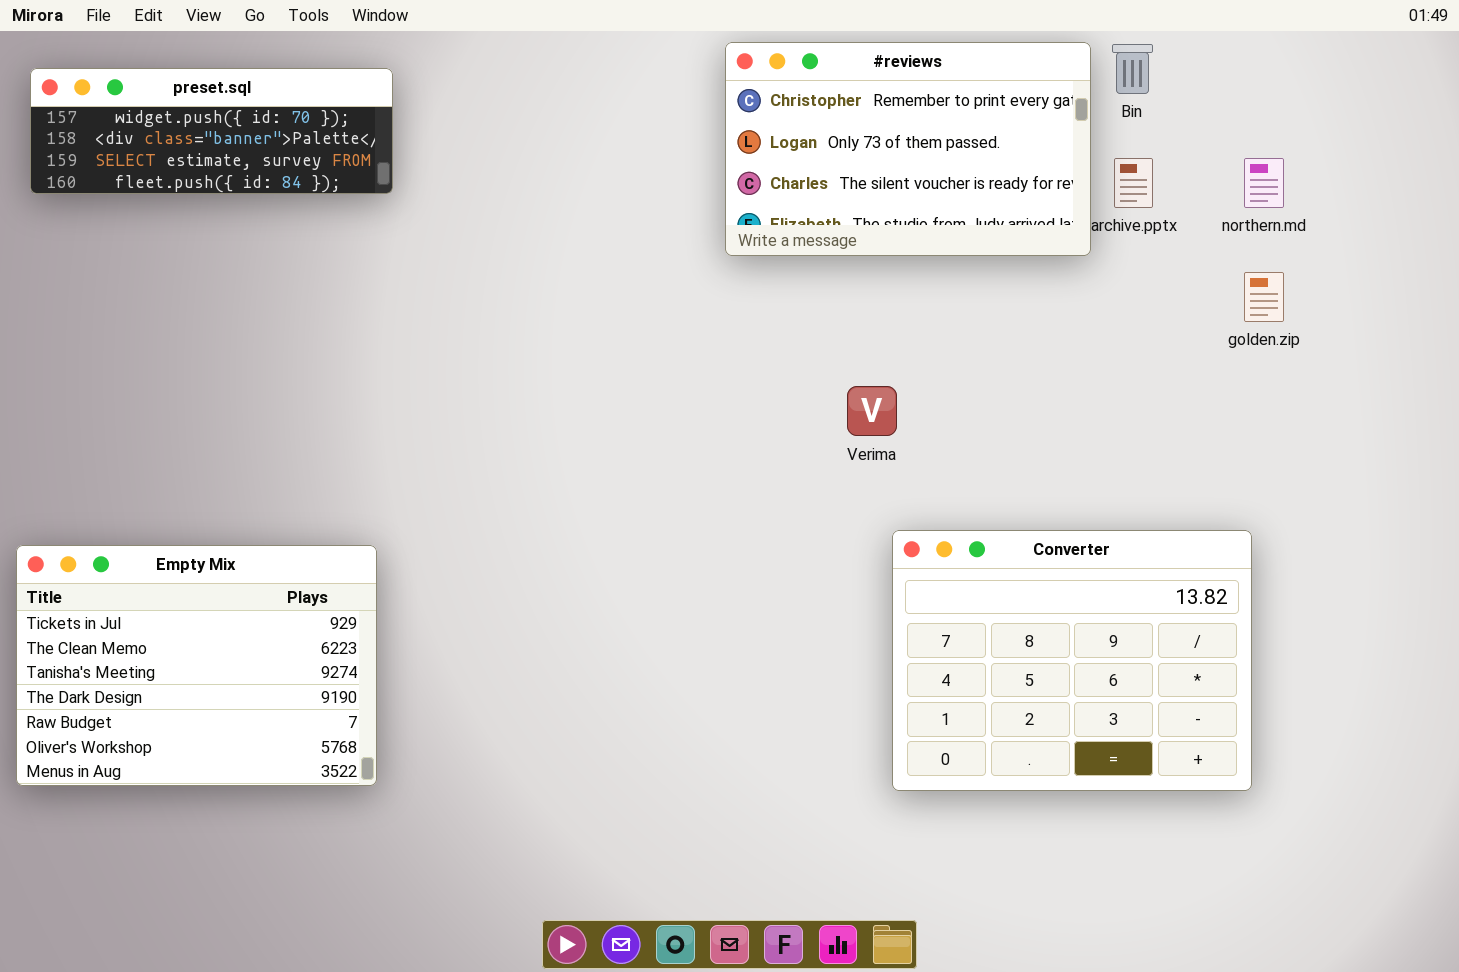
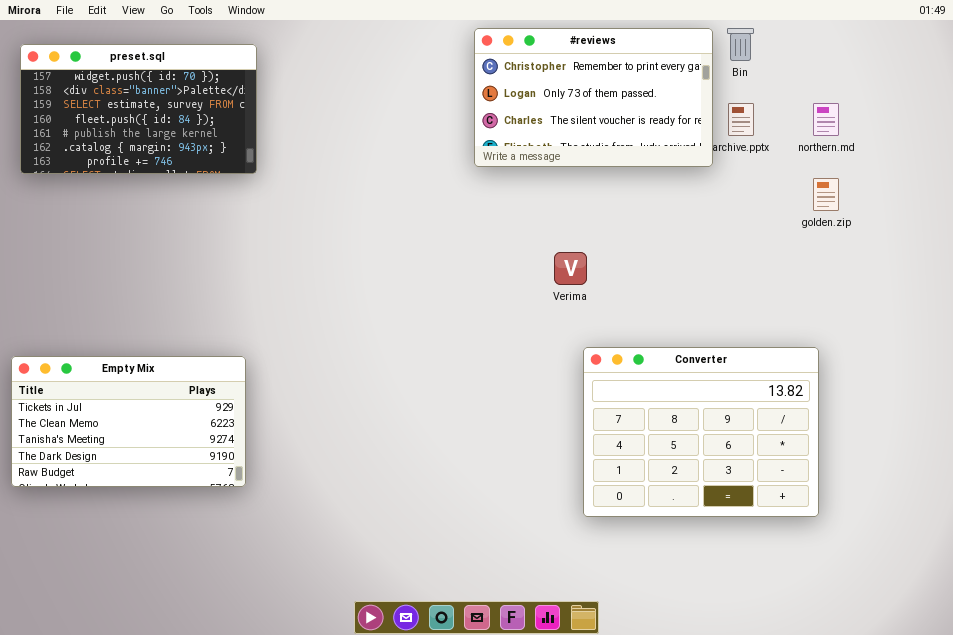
preset.sql: [30,68,393,194] -> [20,44,257,174], resized
Empty Mix: [16,545,377,786] -> [11,356,246,487], resized

